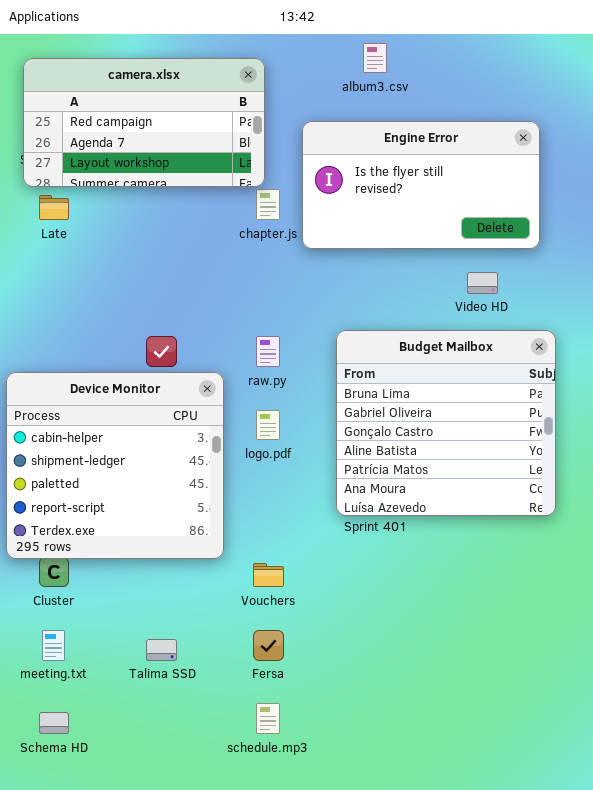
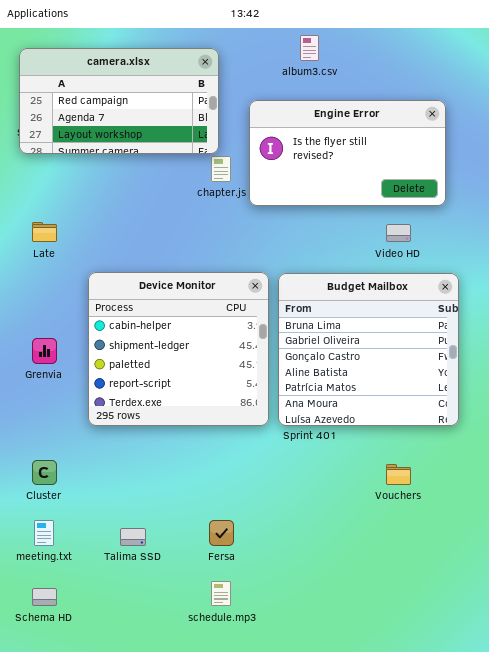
Late: [39,195,69,220] -> [32,222,57,242], moved
Device Monitor: [6,372,224,559] -> [88,272,269,426], moved
Vouchers: [253,563,284,587] -> [386,464,411,485], moved

